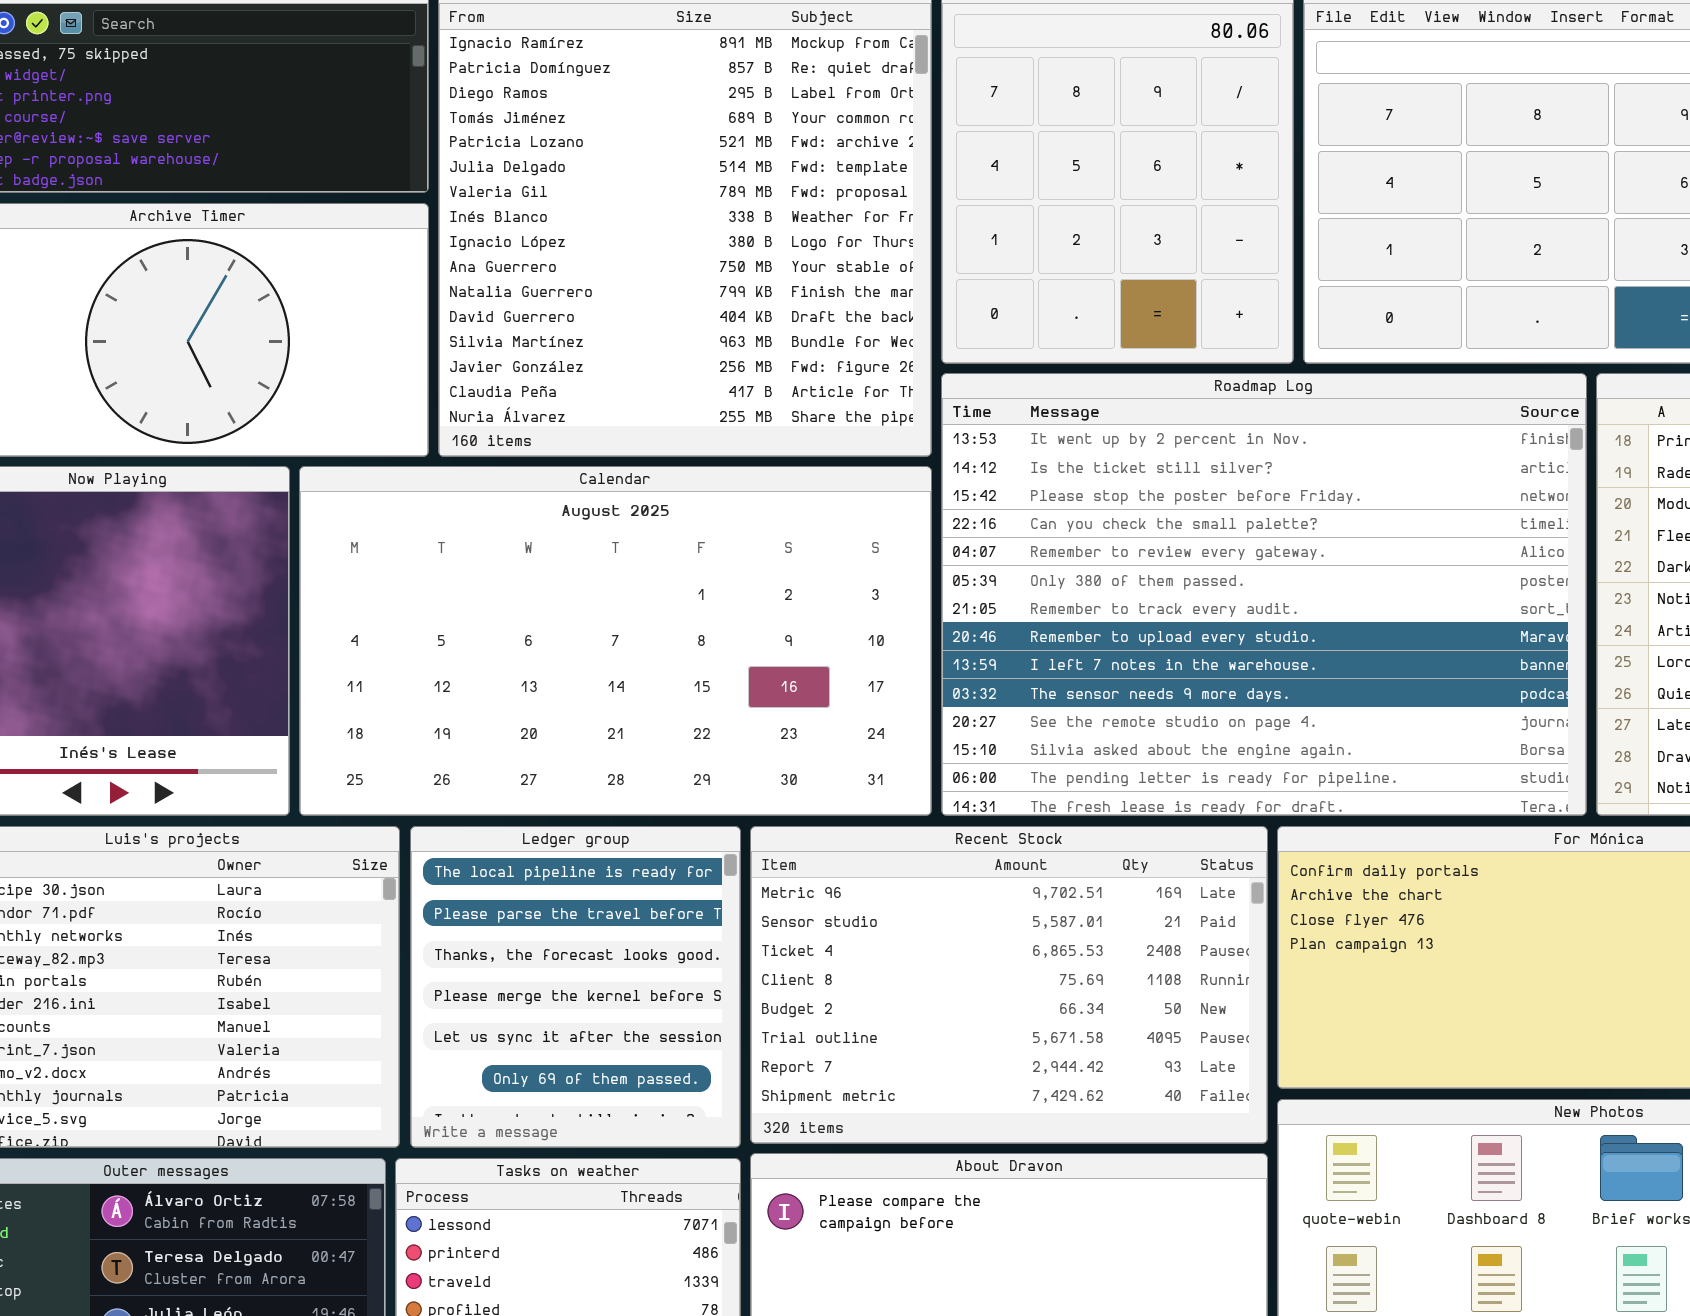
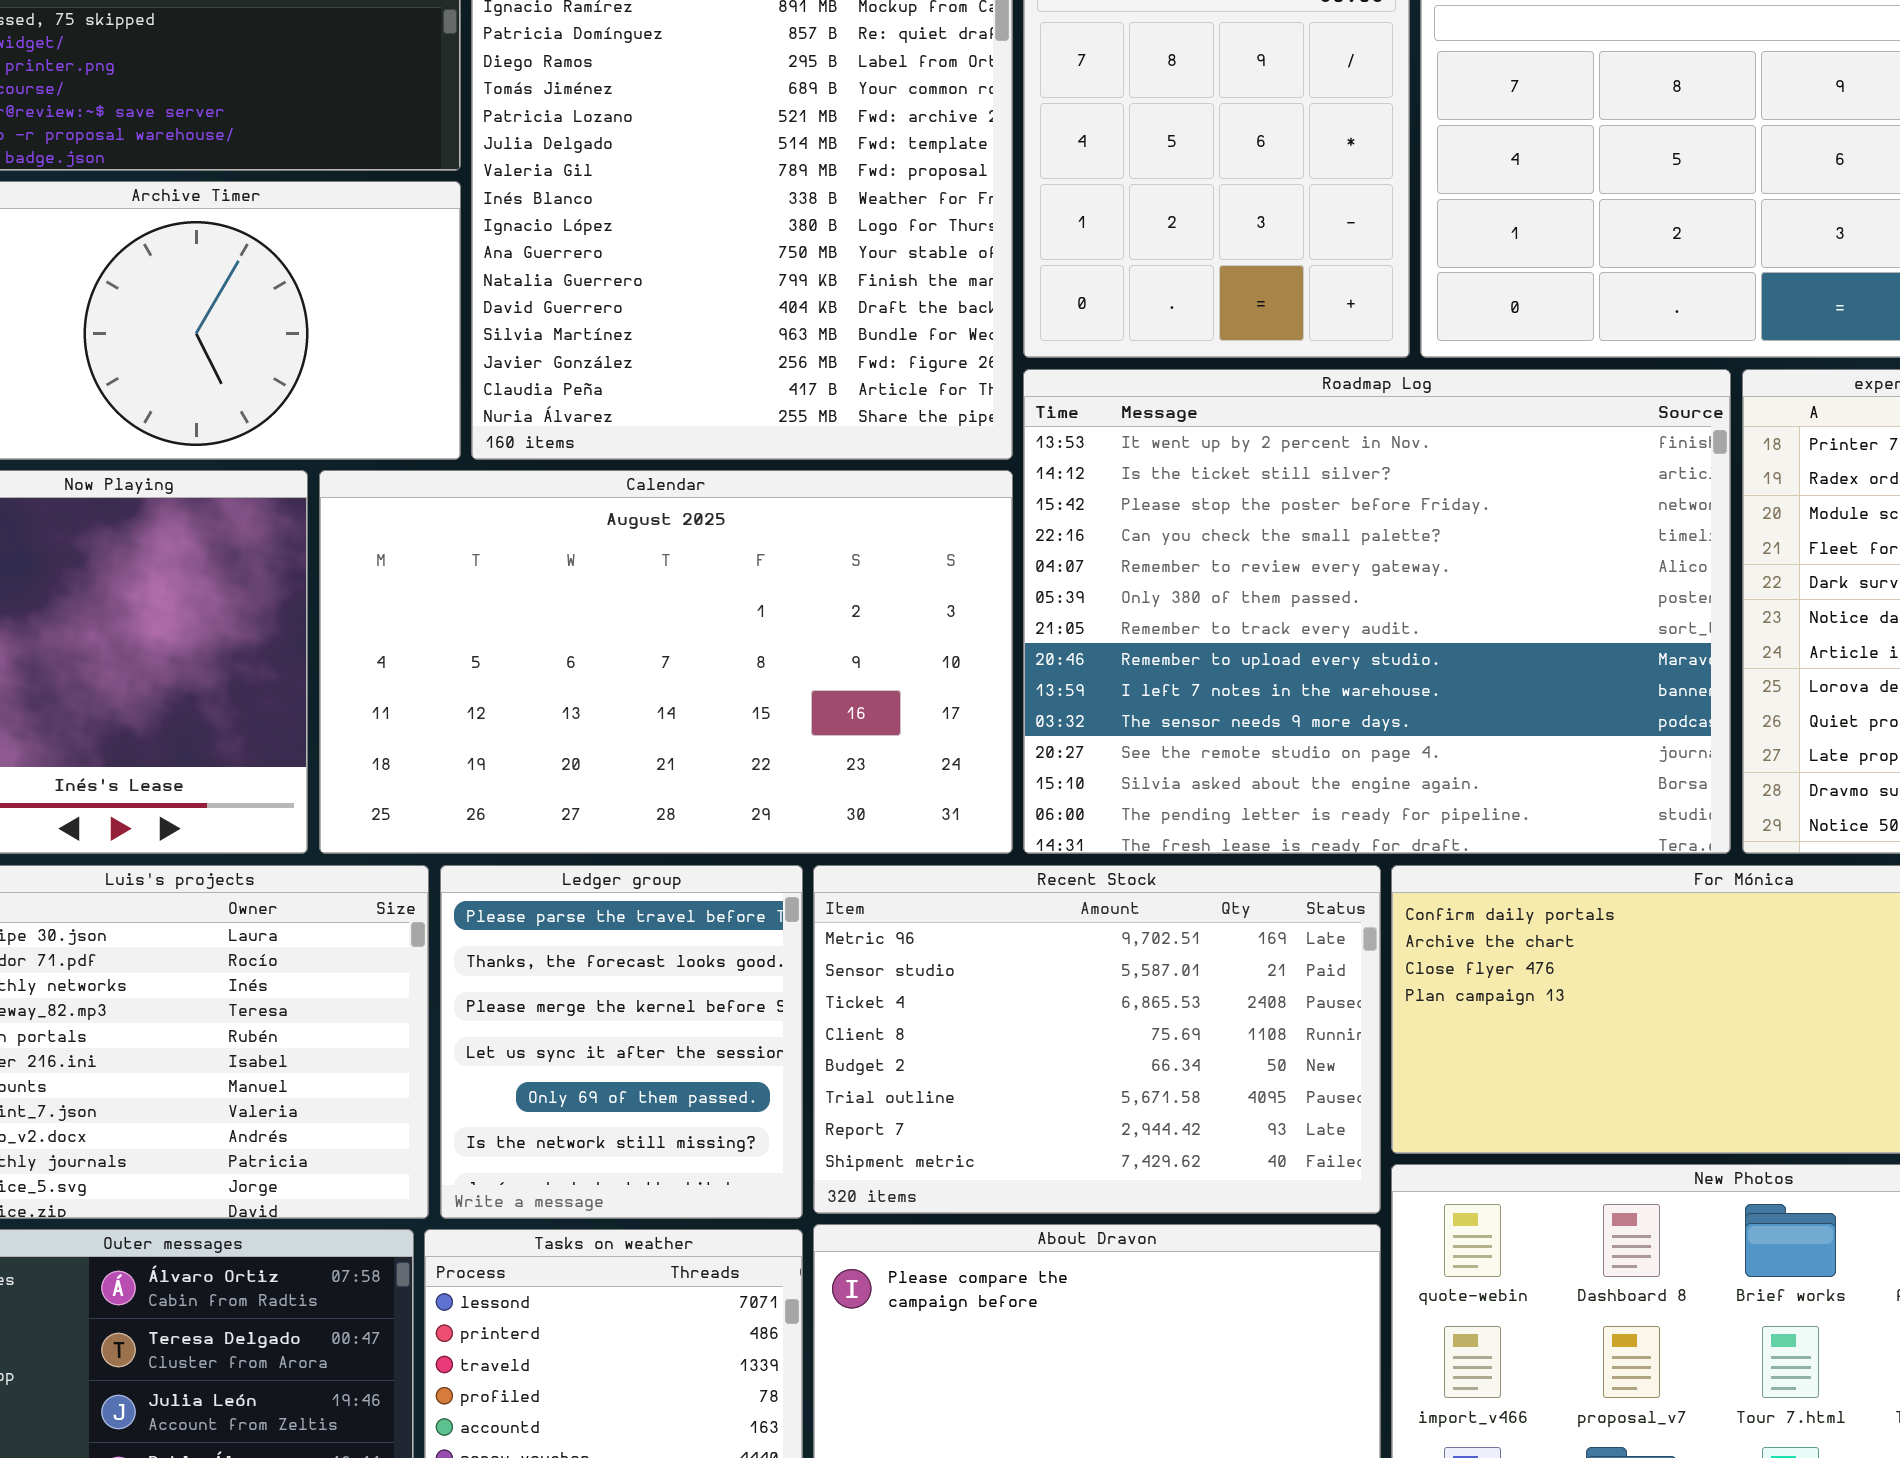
Ledger group: [410,826,741,1148] -> [440,865,803,1219], scrolled down 1 row

